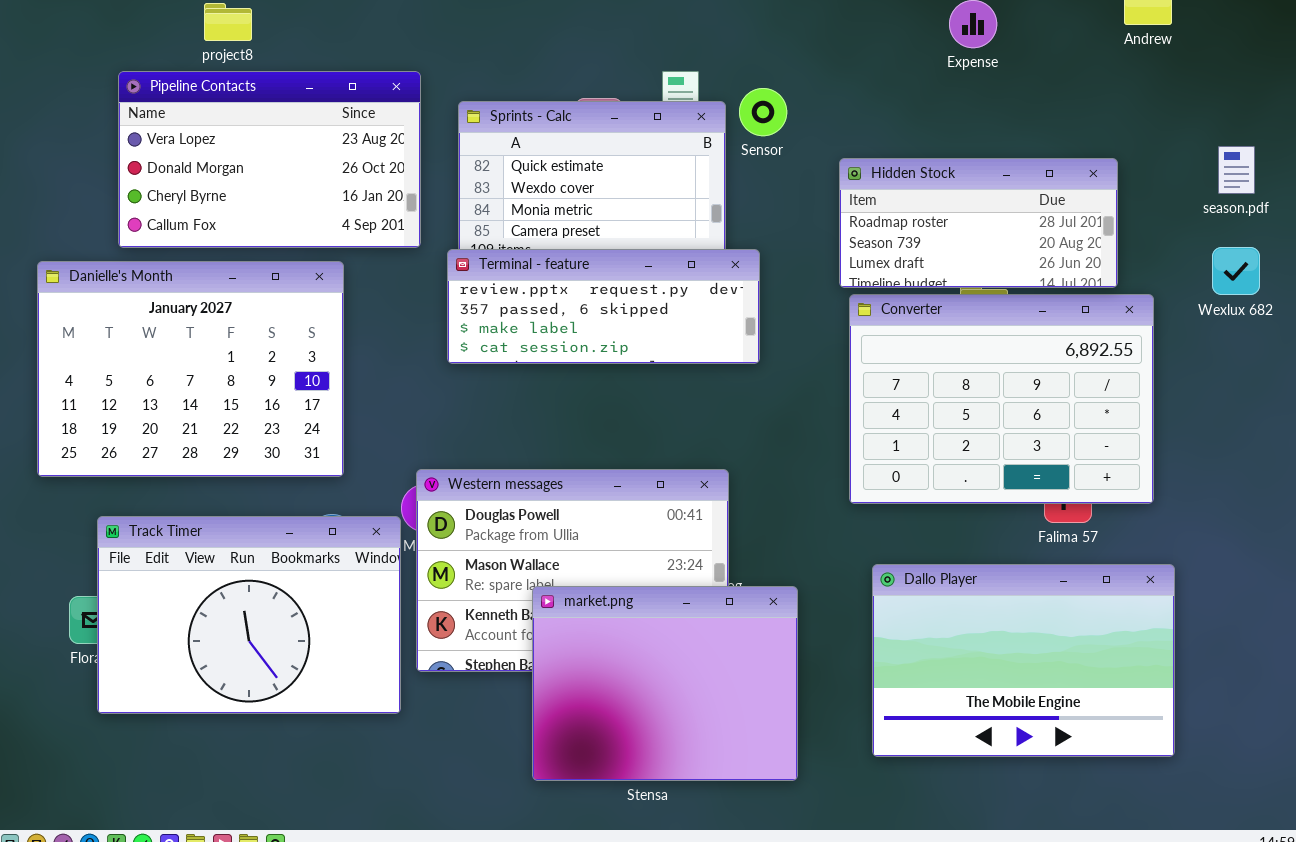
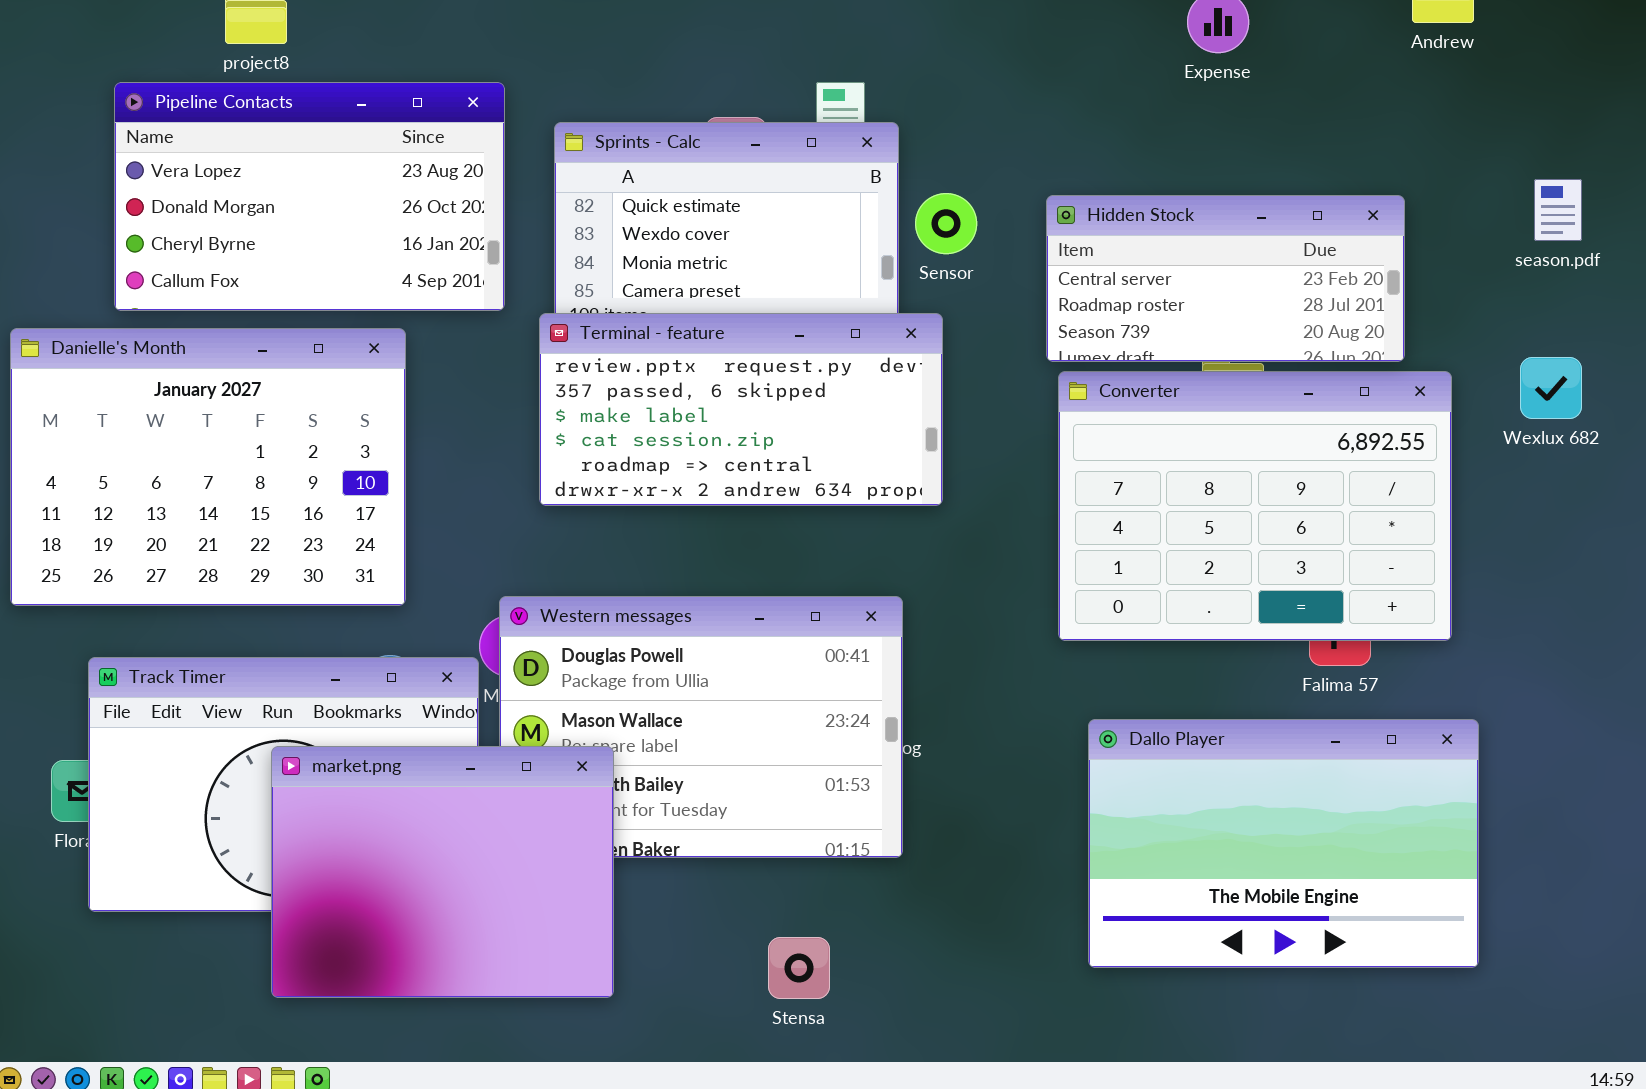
Sensor: [739,88,787,136] -> [915,193,977,254], moved
Hidden Stock: [839,158,1118,288] -> [1046,195,1405,362], scrolled up 1 row
Wexlux 682: [1212,247,1260,295] -> [1520,357,1582,419], moved
Terminal - feature: [447,249,760,364] -> [539,313,943,506], resized
market.png: [532,586,798,781] -> [271,746,614,998], moved

